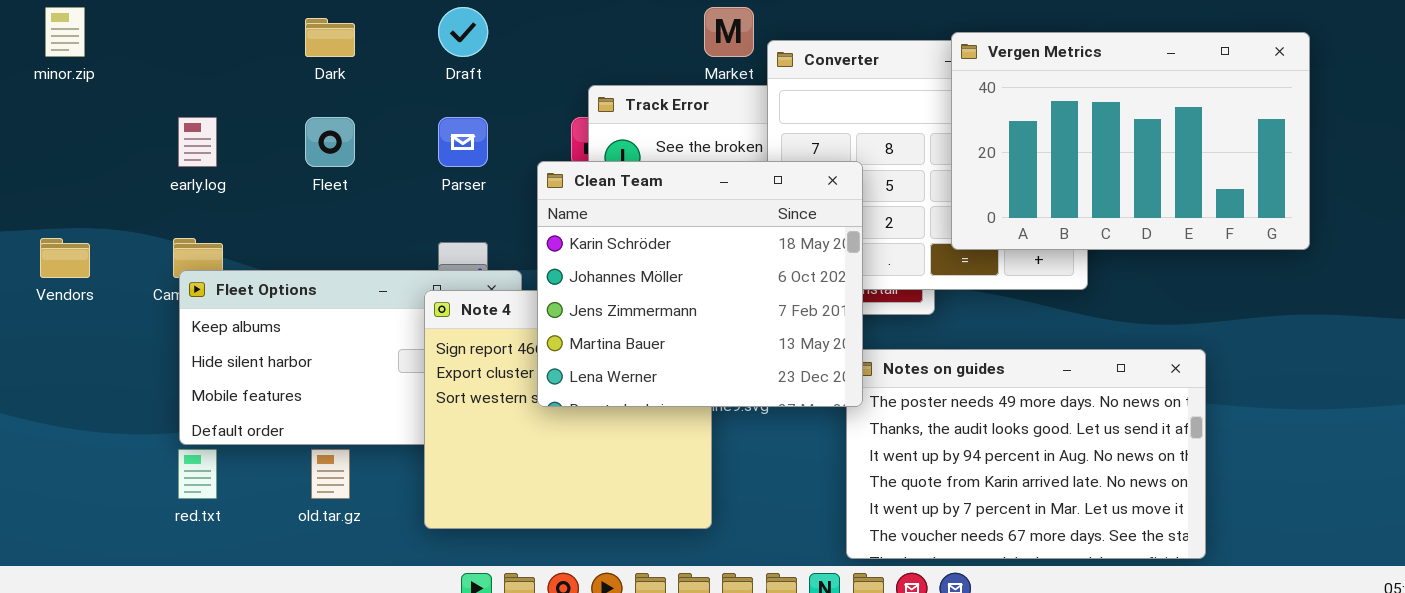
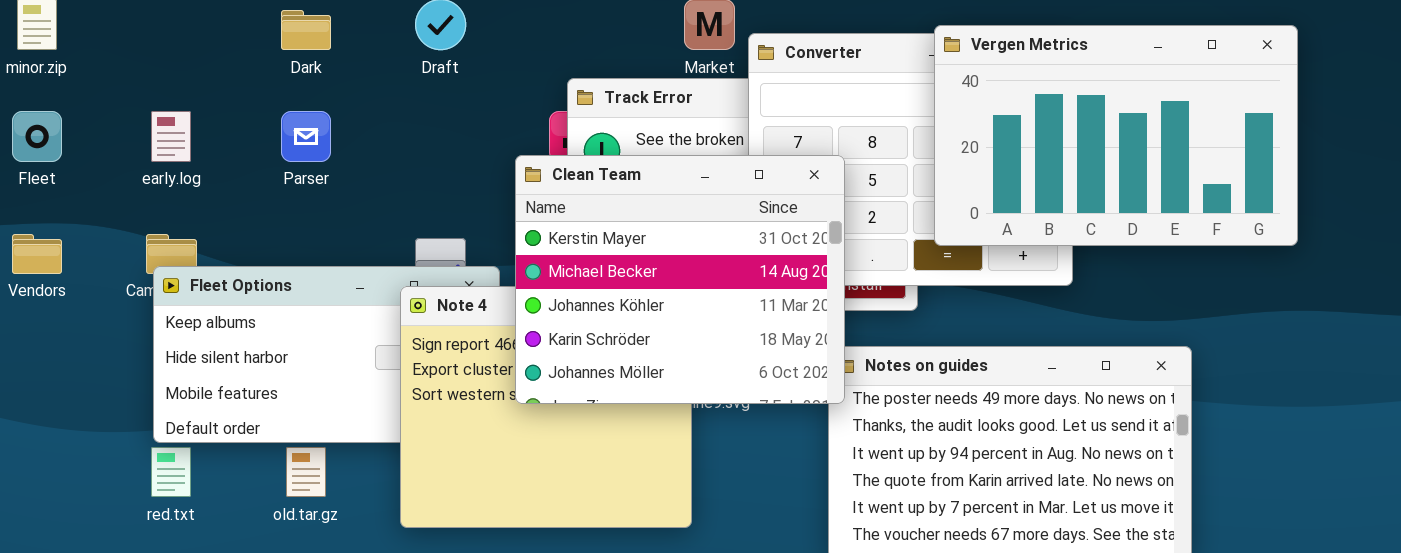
Fleet: [305,117,355,167] -> [12,111,62,162], moved
Parser: [438,117,488,167] -> [281,111,331,162], moved
Clean Team: [537,161,863,407] -> [515,155,845,404], scrolled up 3 rows

